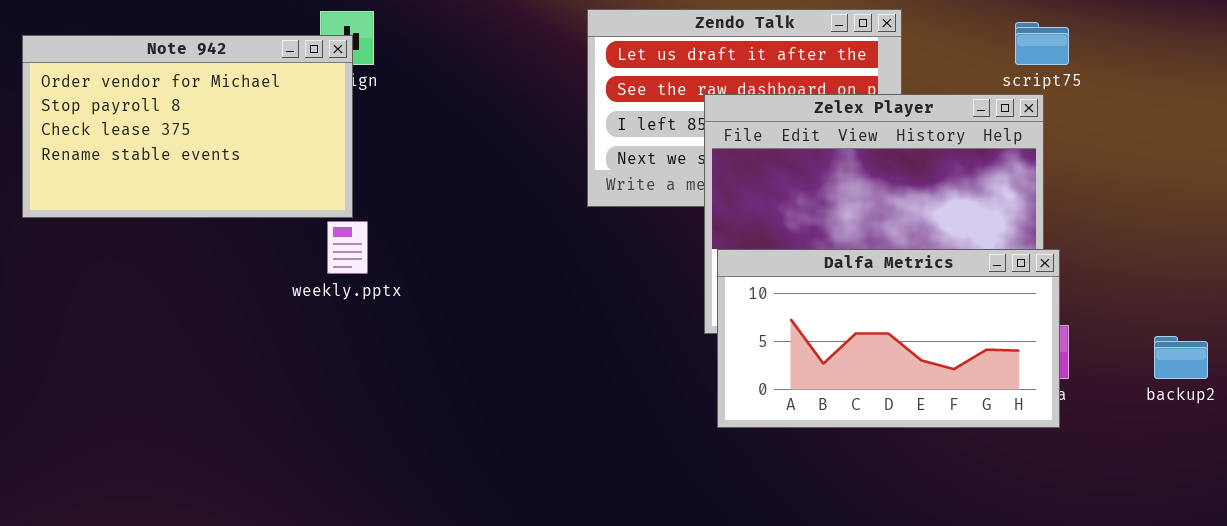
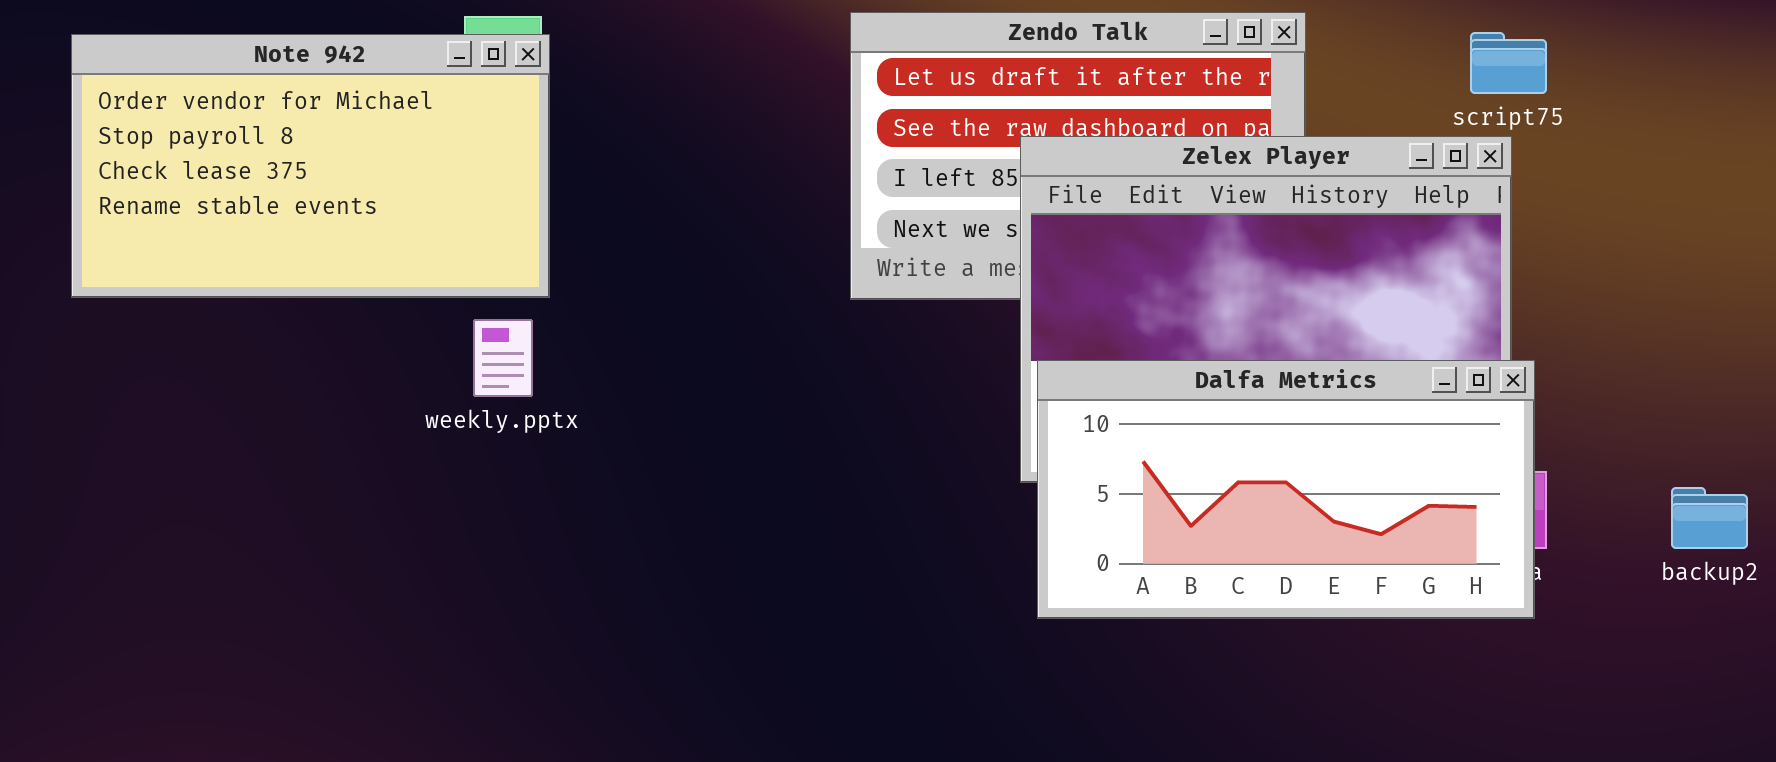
Note 942: [22,35,353,218] -> [71,34,550,298], moved

